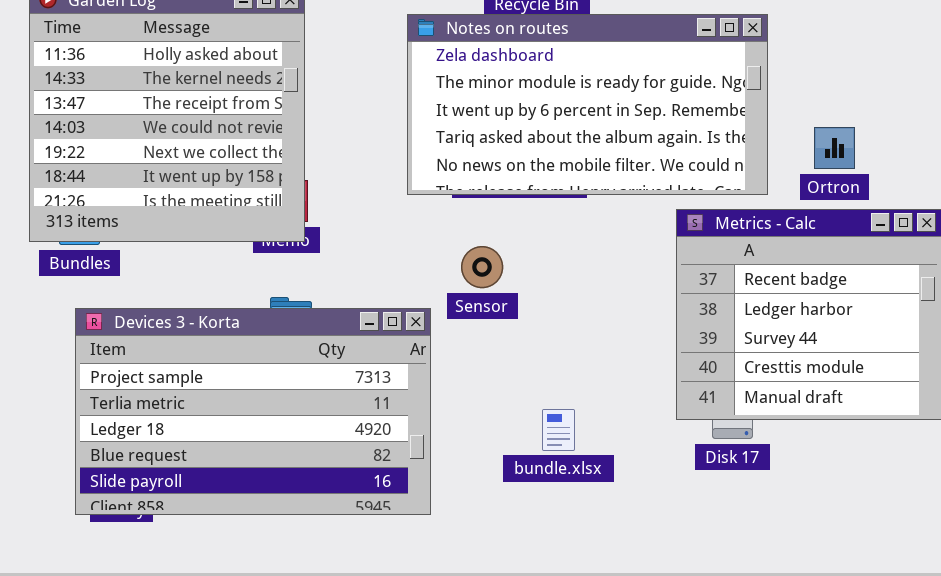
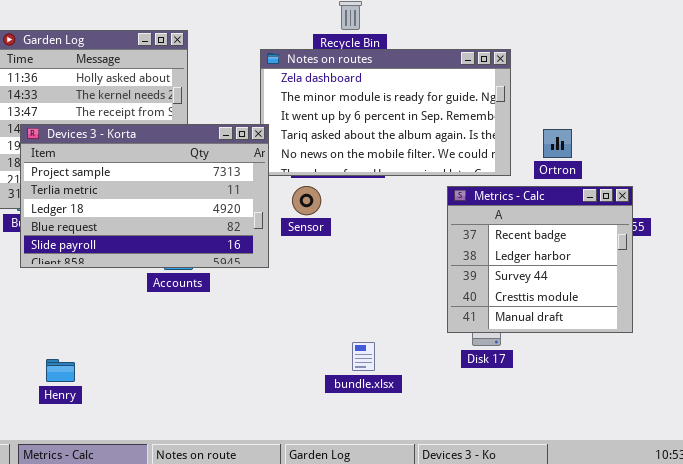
Sensor: [461,246,503,288] -> [292,186,321,215], moved
Devices 3 - Korta: [75,308,431,515] -> [20,124,269,268], moved
bundle.xlsx: [542,409,575,451] -> [352,342,375,371], moved

